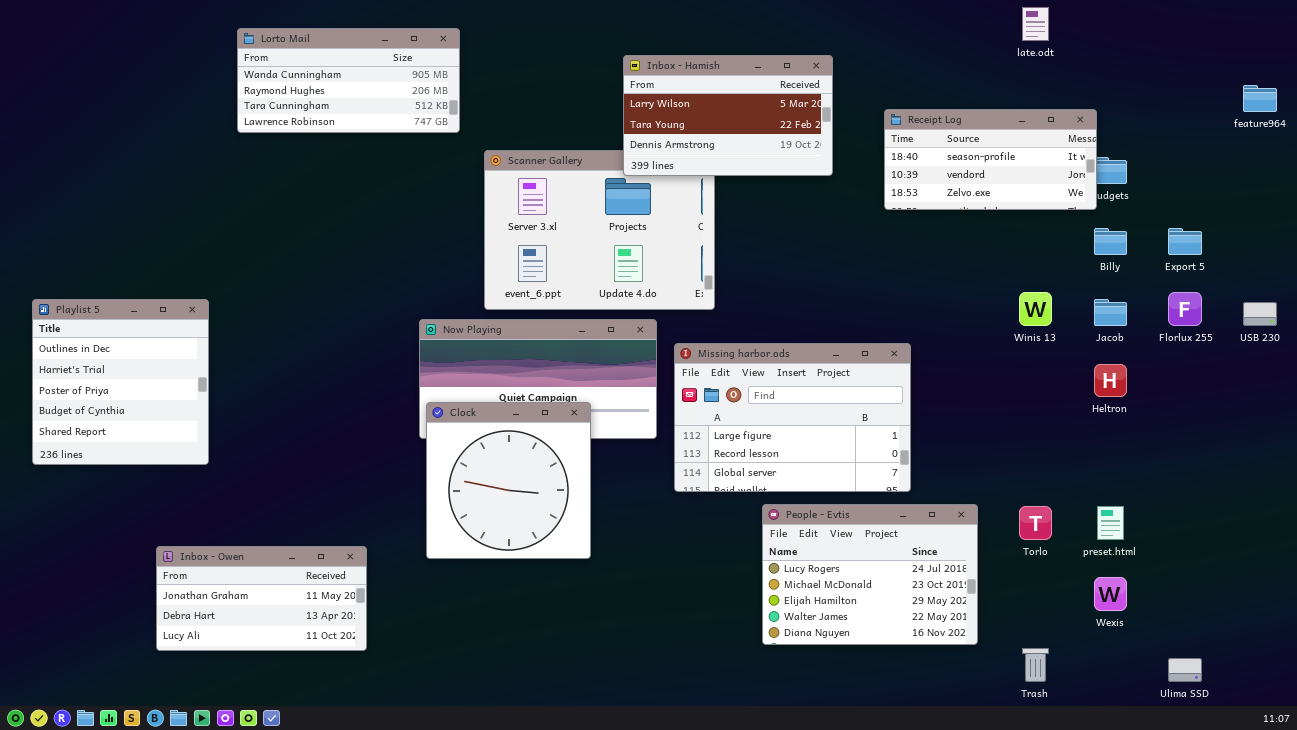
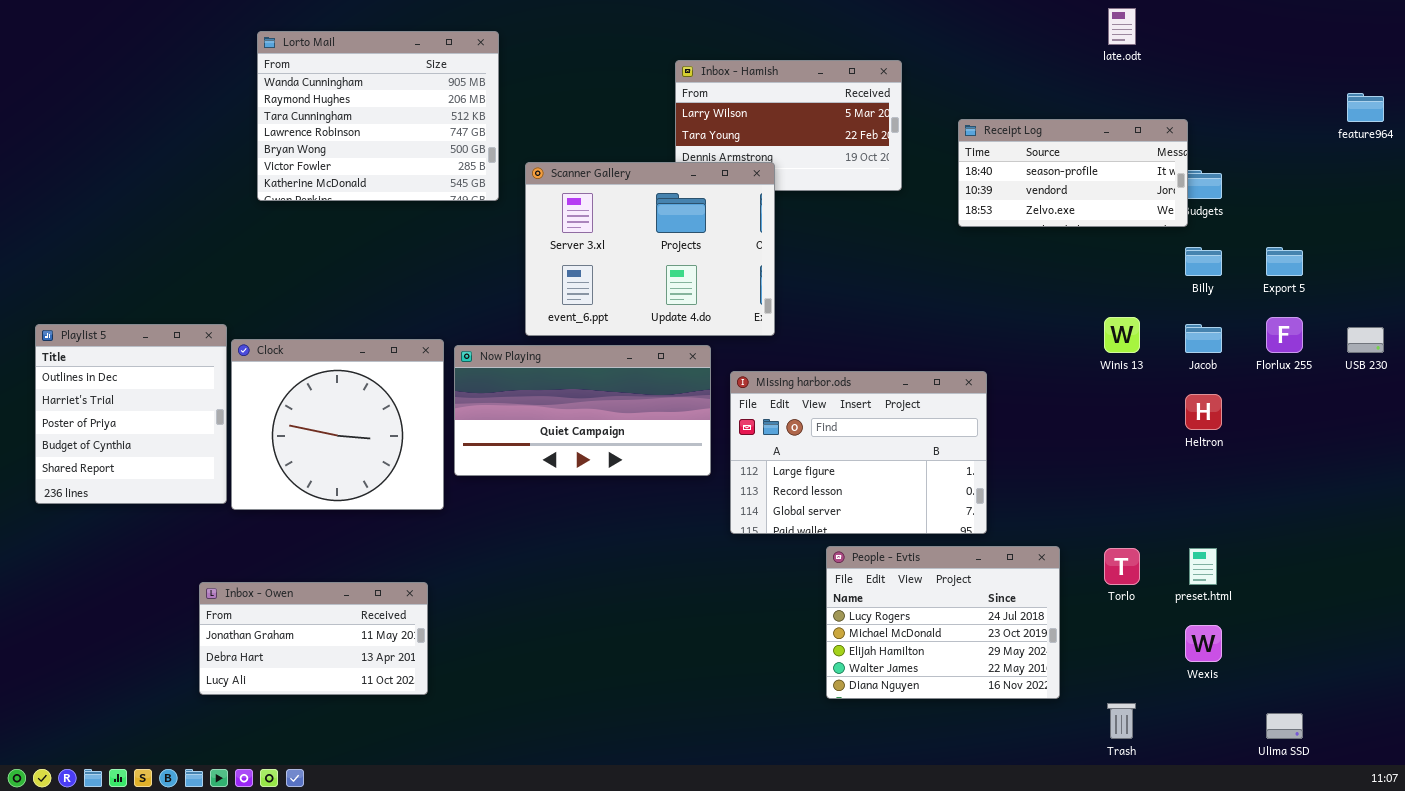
Lorto Mail: [237,28,460,133] -> [257,31,499,201], resized
Scanner Gallery: [484,150,715,310] -> [525,162,775,336], raised
Clock: [426,402,591,559] -> [231,339,444,510], moved, resized
Inbox - Owen: [156,546,367,651] -> [199,582,428,695], moved

